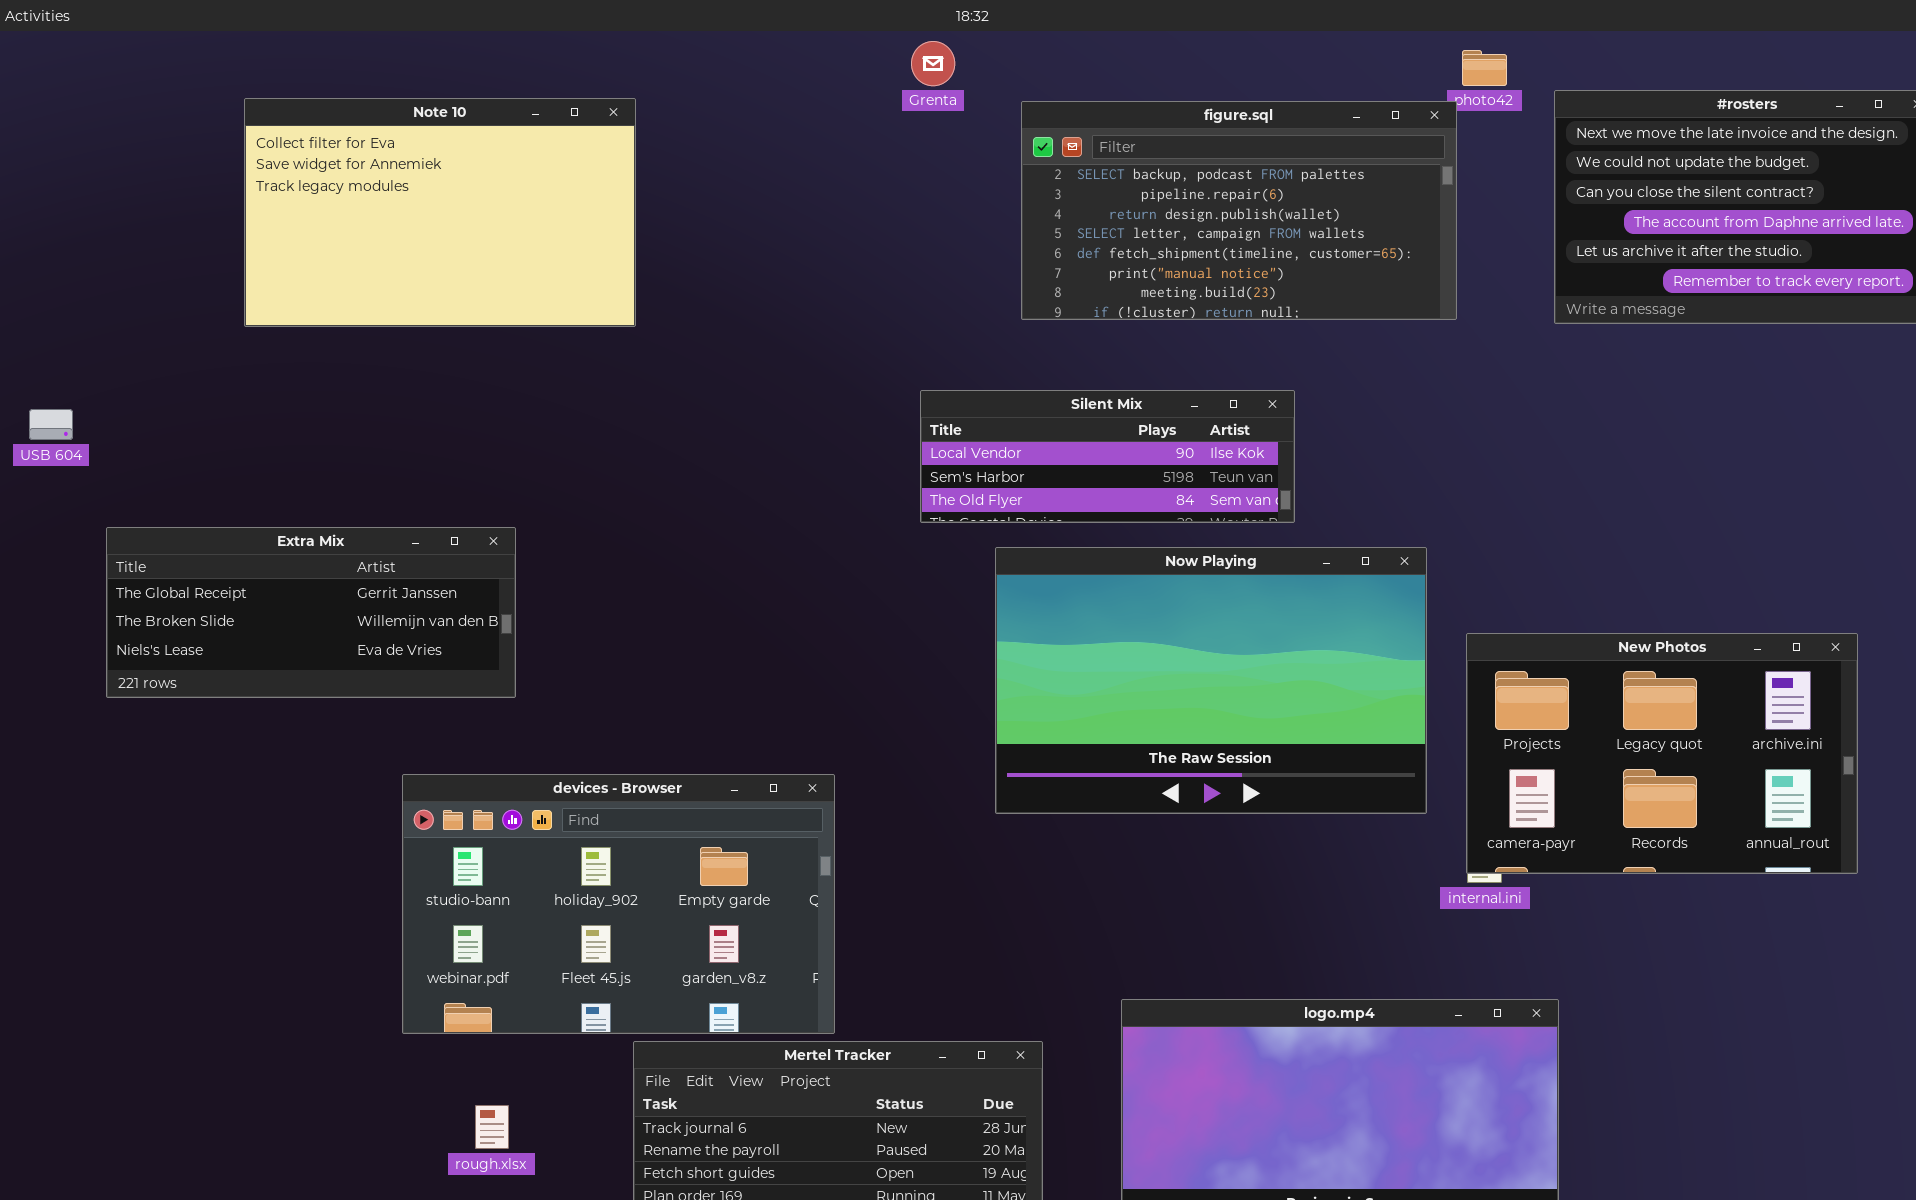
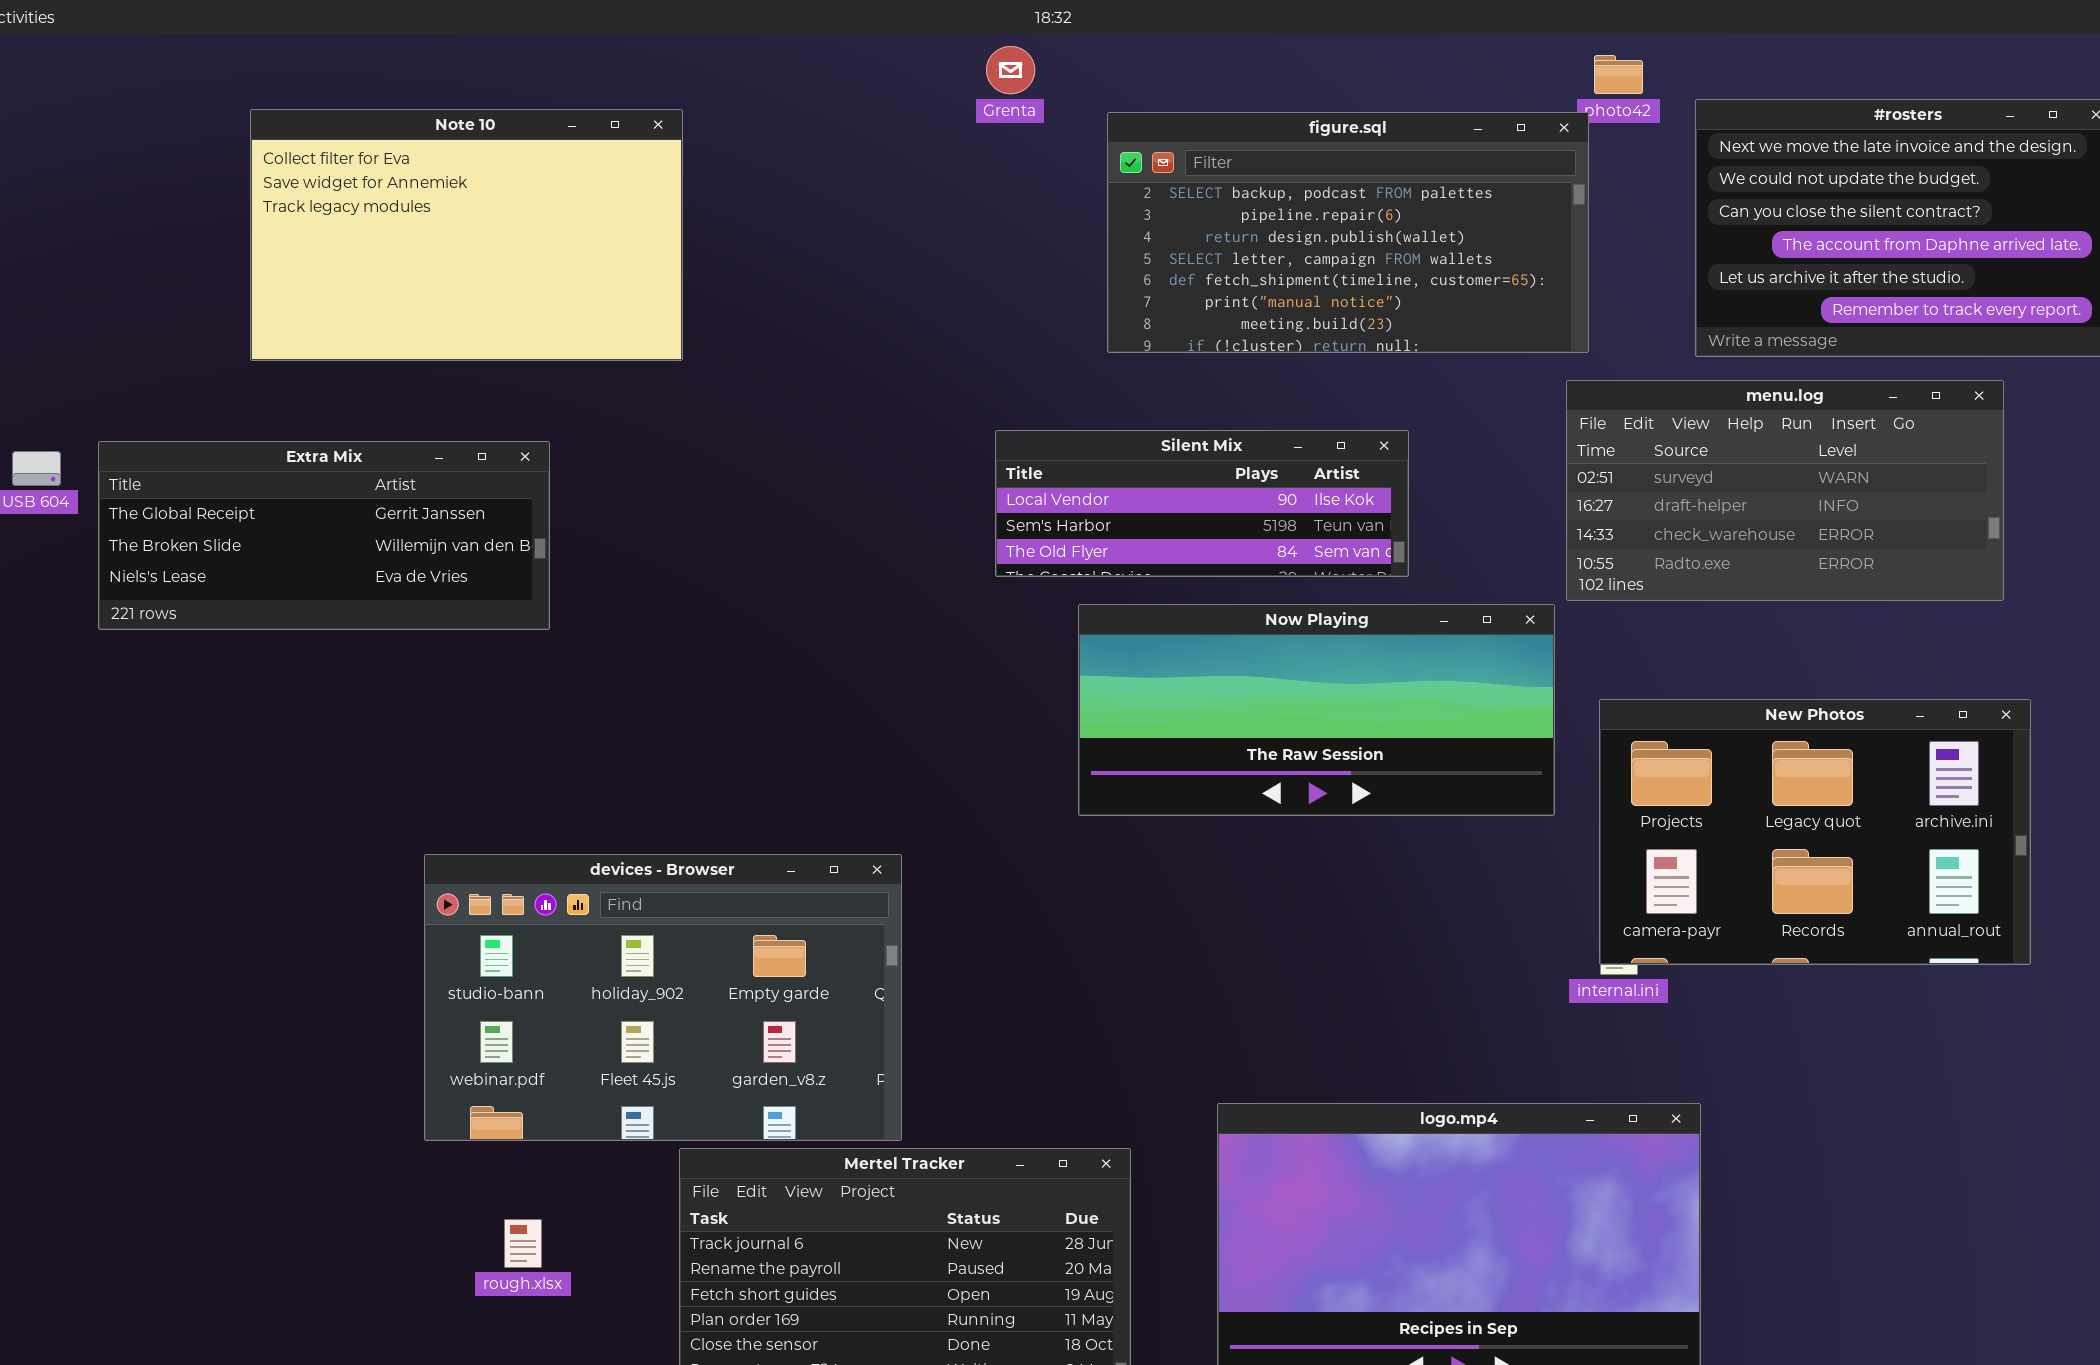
menu.log: none -> [1566,380,2004,601], opened
Extra Mix: [106,527,516,698] -> [98,441,550,630], moved
Now Playing: [995,547,1427,814] -> [1078,604,1555,816], resized

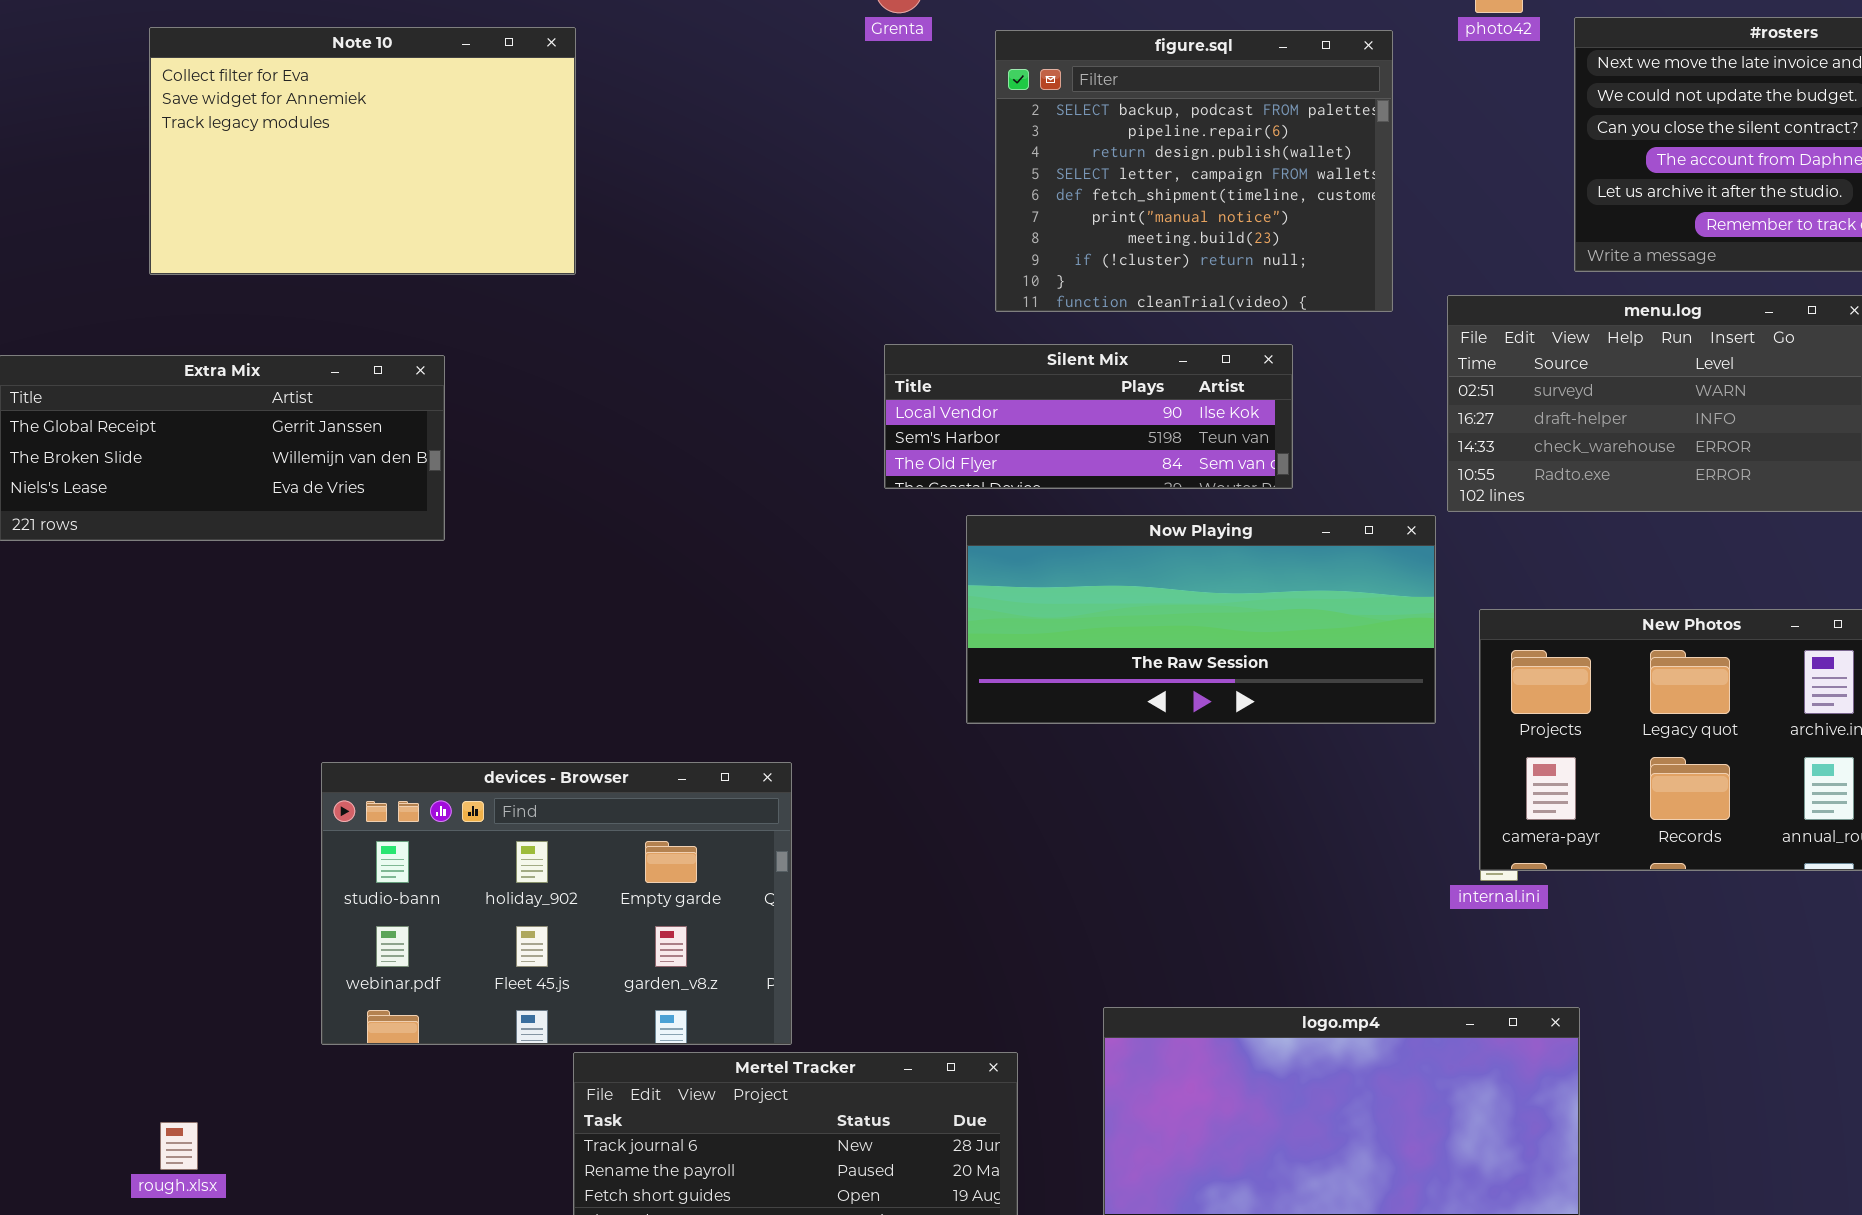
figure.sql: [1107,112,1589,353] -> [995,30,1393,312], resized
rough.xlsx: [504,1219,542,1268] -> [160,1122,198,1170], moved

